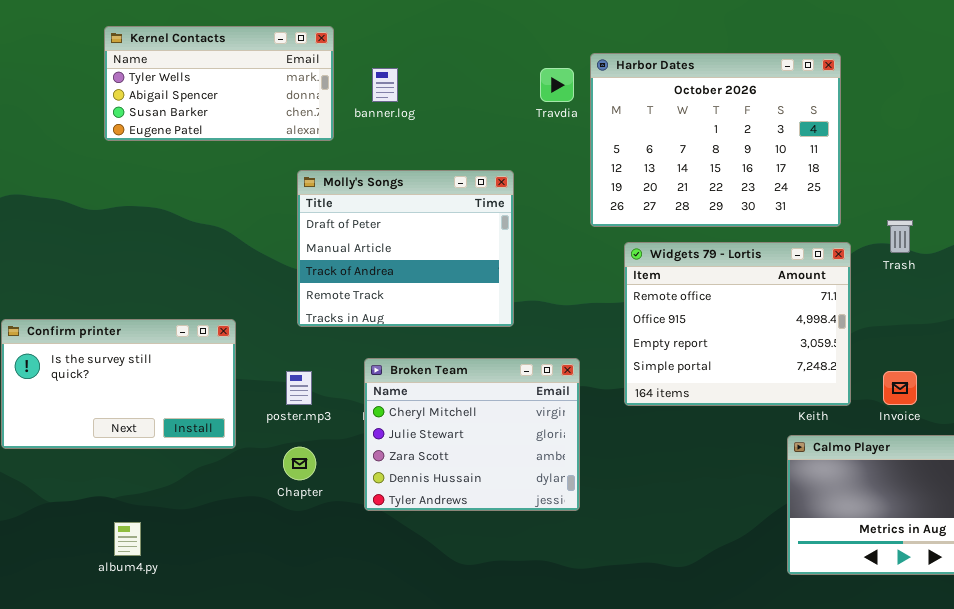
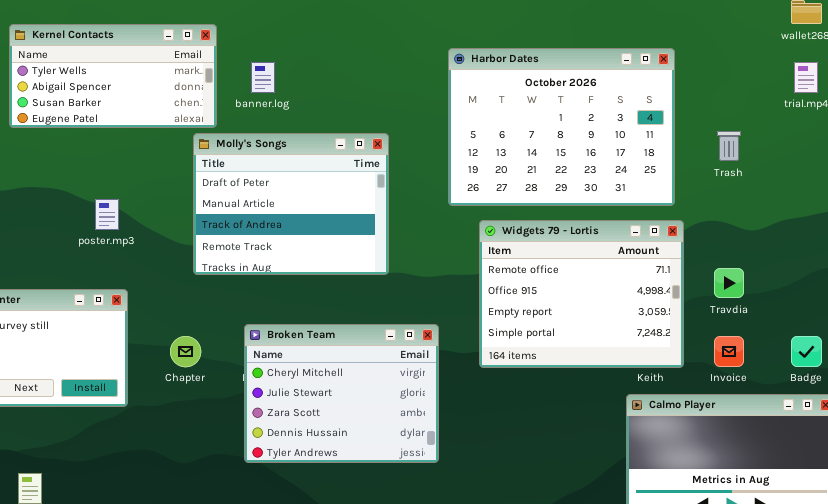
Travdia: [540,68,574,102] -> [714,268,744,298], moved
Molly's Songs: [297,170,514,327] -> [193,133,389,275], moved
Trash: [887,220,913,253] -> [717,131,741,161], moved
poster.mp3: [286,371,312,405] -> [95,199,119,230], moved
Chapter: [283,447,316,480] -> [170,336,201,367], moved

